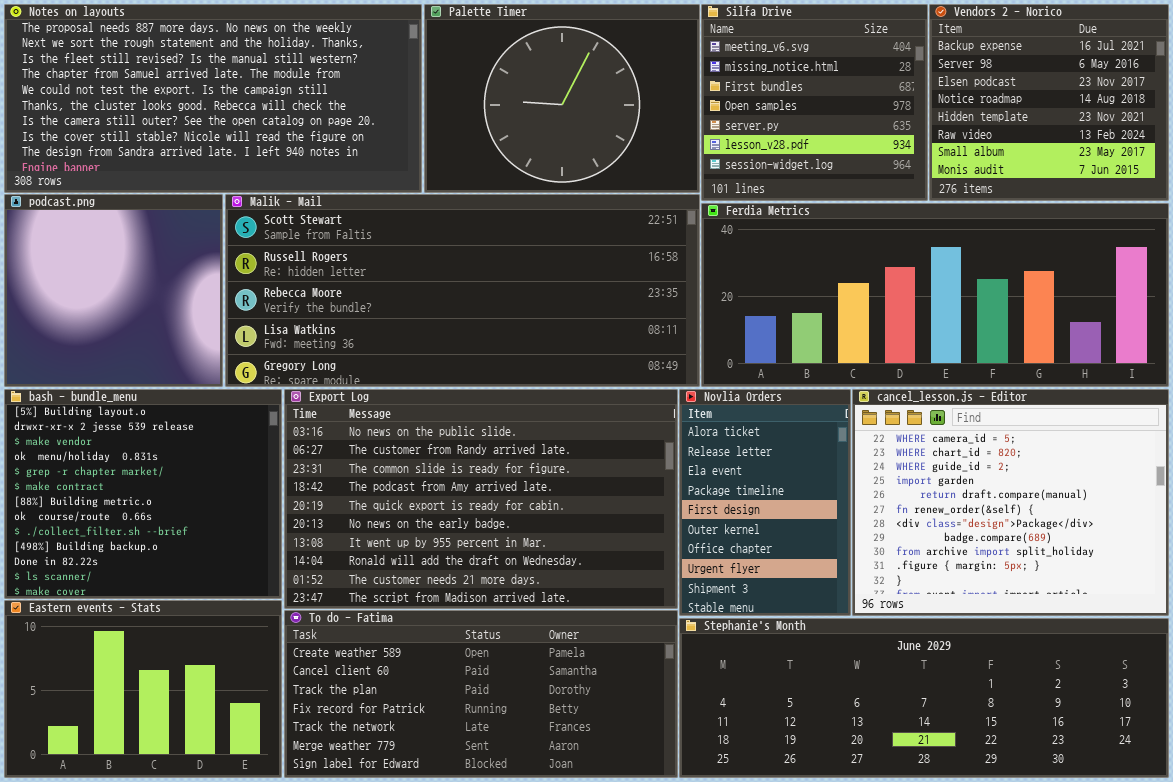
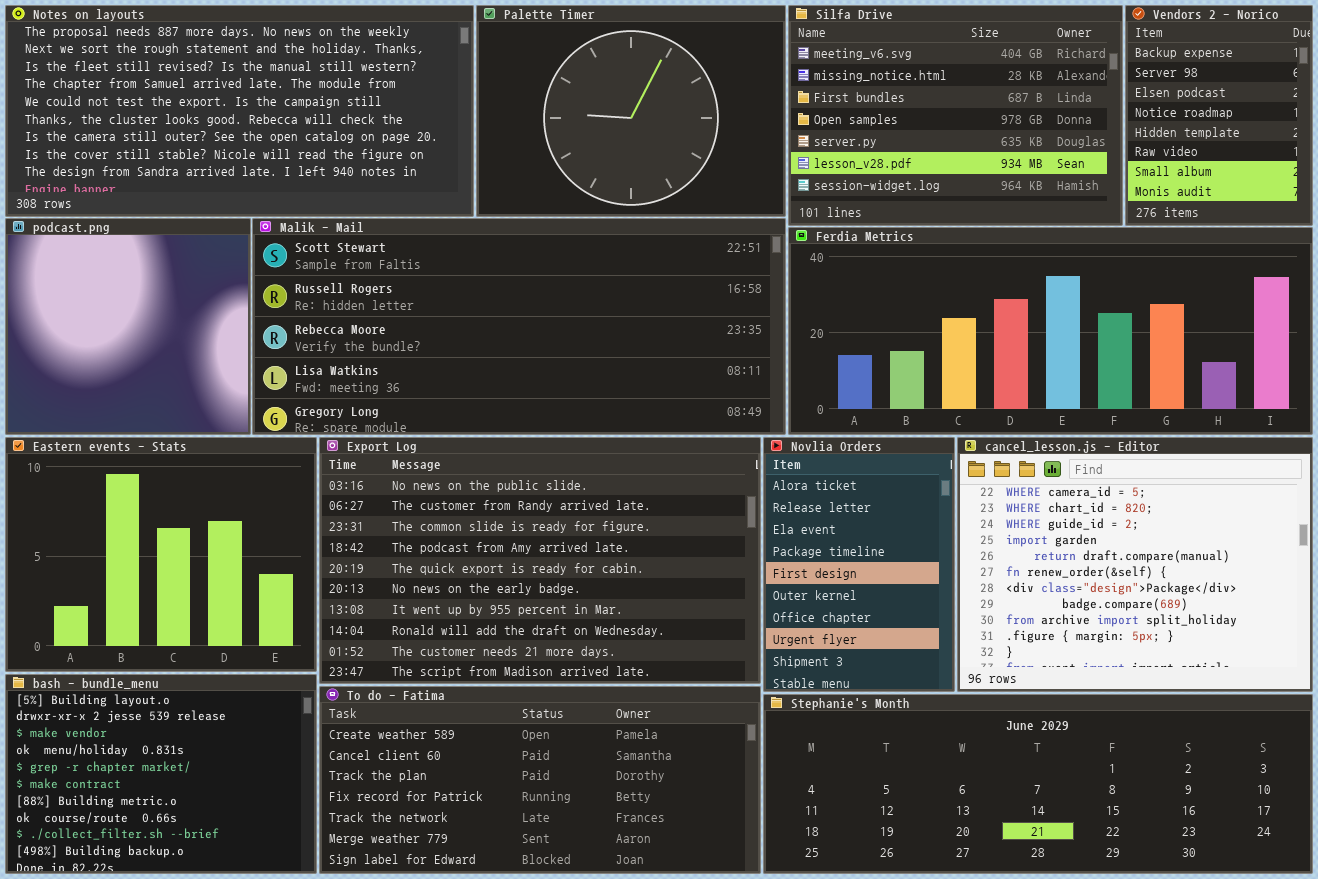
Silfa Drive: [701,4,928,201] -> [788,5,1123,226], resized
Vendors 2 - Norico: [929,4,1169,201] -> [1125,5,1313,226], resized
bash - bundle_menu: [4,389,282,599] -> [5,674,317,874], moved, resized
Eastern events - Stats: [4,600,282,778] -> [5,437,317,672], moved, resized

